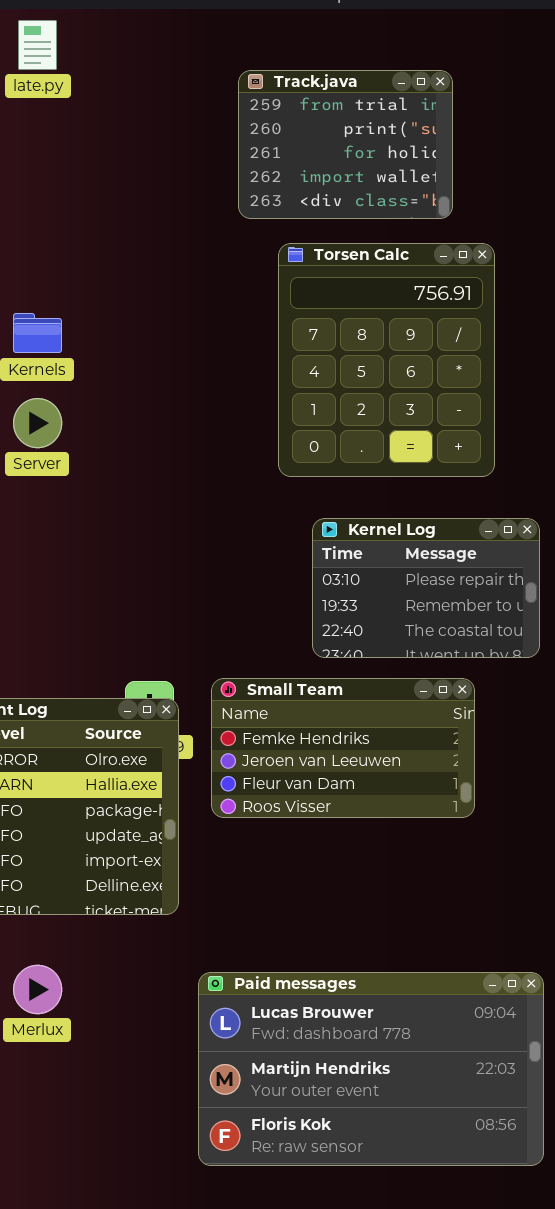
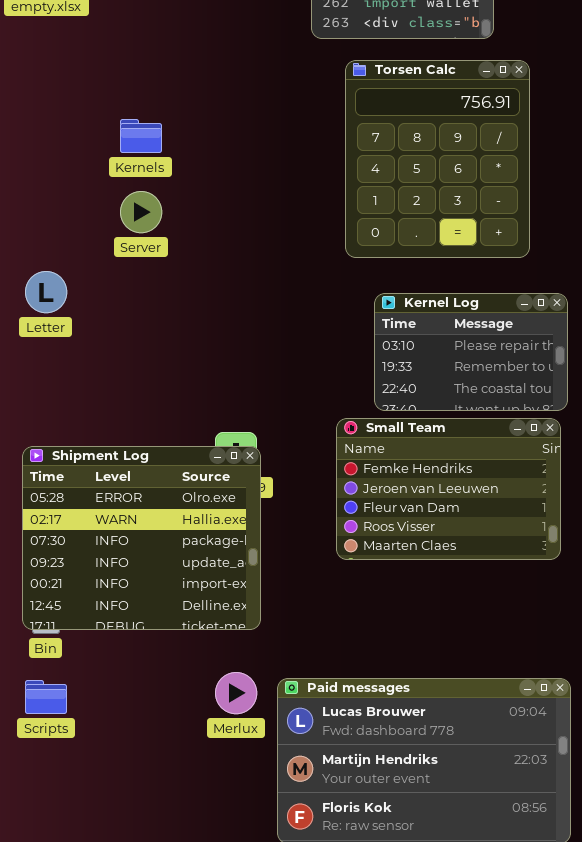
Small Team: [211,678,475,818] -> [336,418,561,560], moved, resized
Merlux: [13,965,62,1014] -> [215,672,257,714], moved

